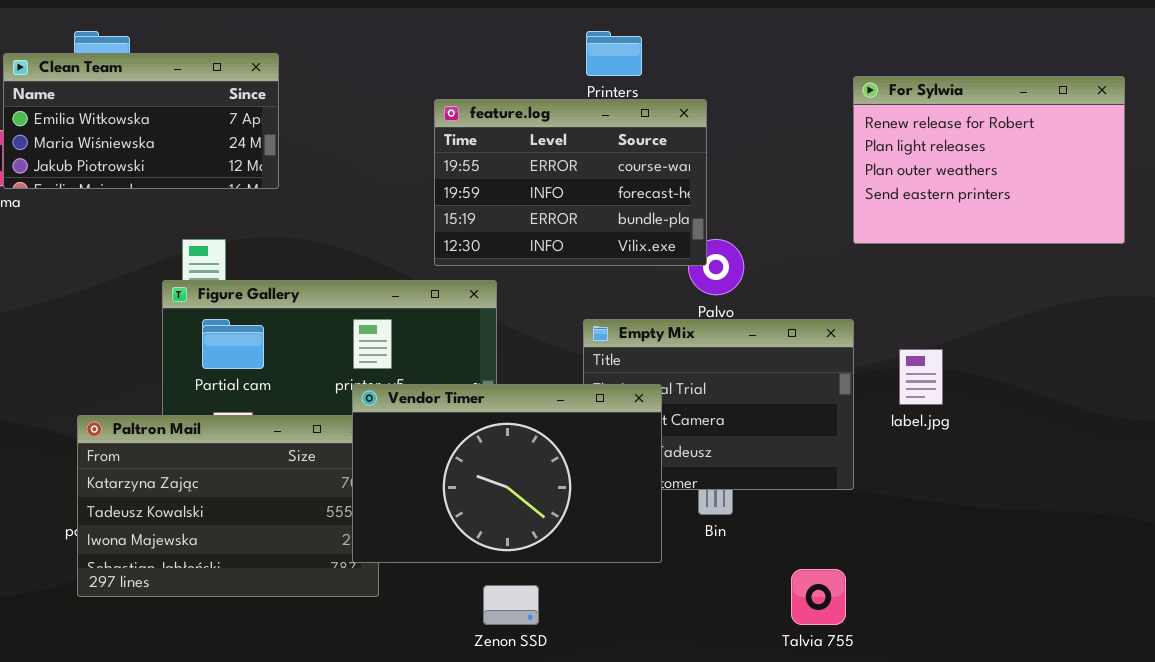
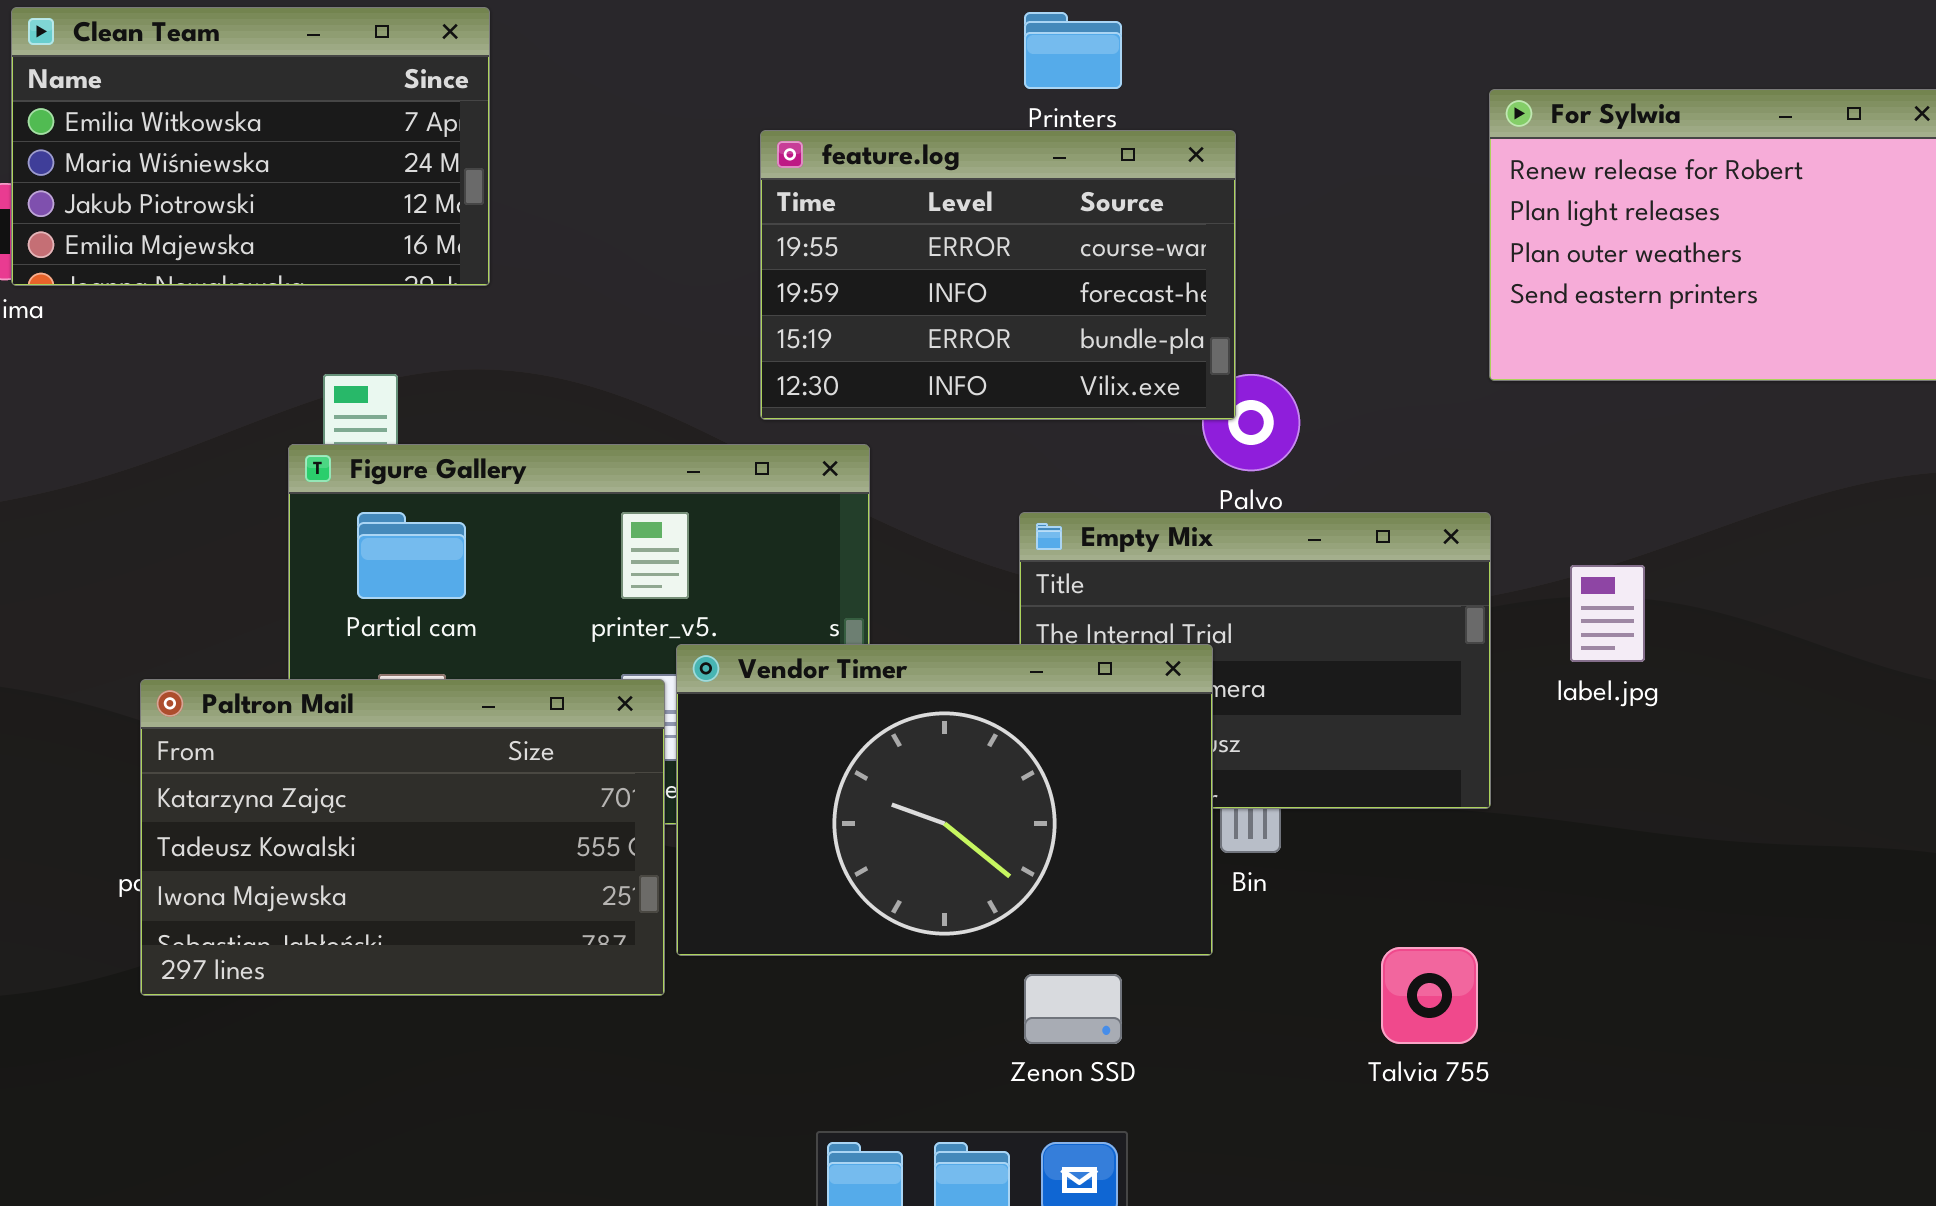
Clean Team: [3,53,279,189] -> [11,7,490,286], resized
Vendor Timer: [352,384,662,563] -> [676,644,1213,956], moved
Zenon SSD: [483,585,539,625] -> [1024,974,1122,1044], moved

